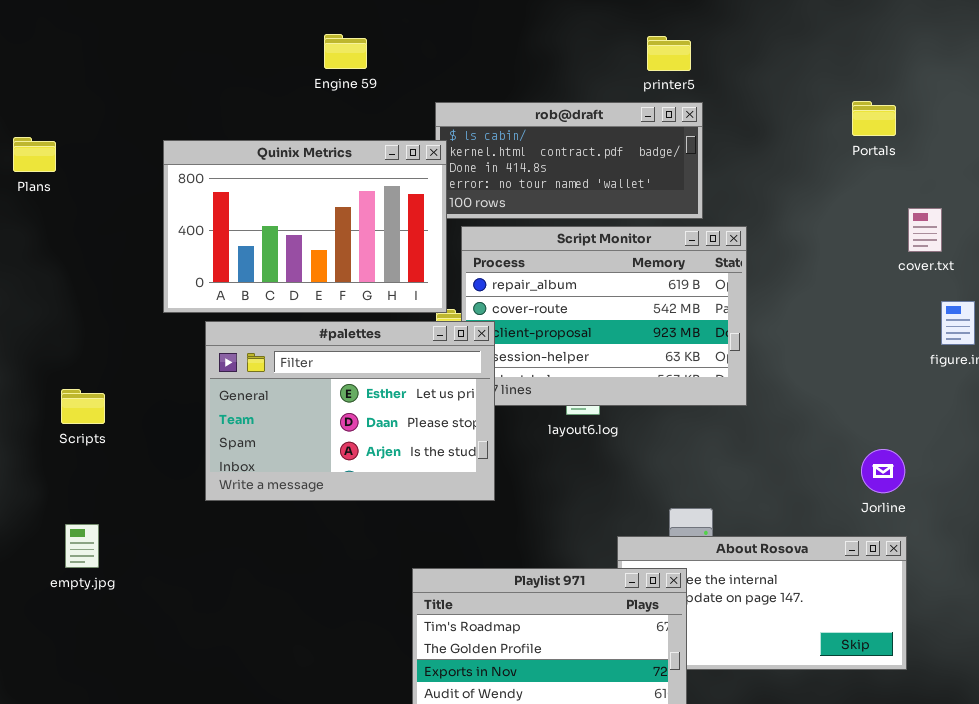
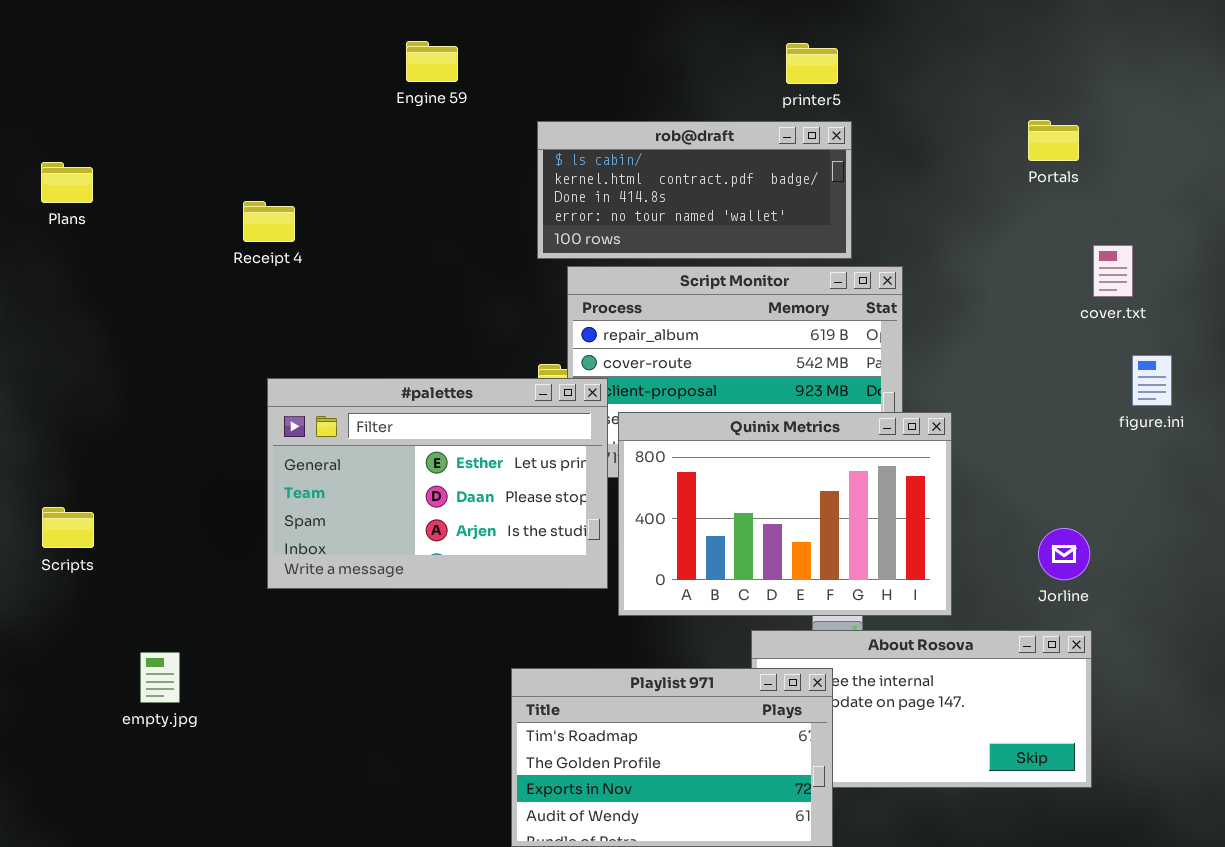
Quinix Metrics: [163,140,447,313] -> [618,412,952,616], moved
Scripts: [61,389,105,424] -> [42,507,94,548], moved
empty.jpg: [65,524,99,568] -> [140,652,180,703], moved

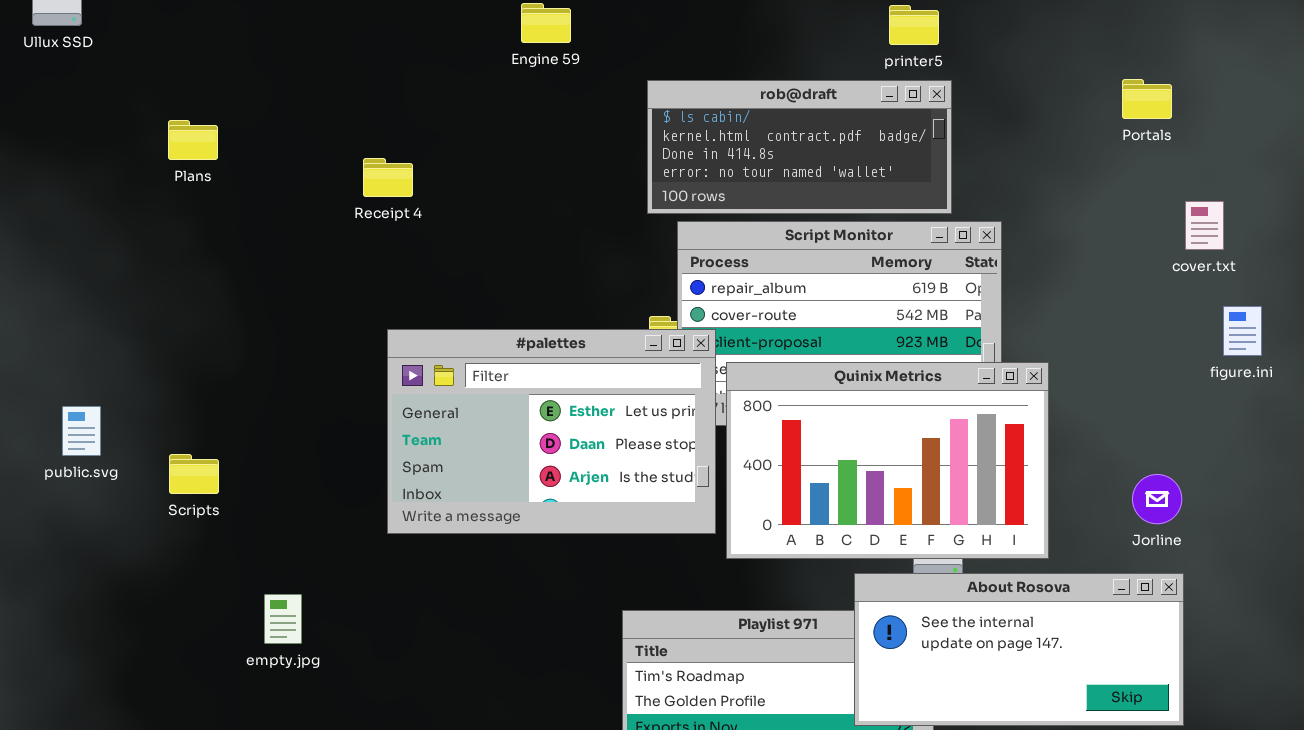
About Rosova: [751,630,1092,788] -> [854,573,1184,726], raised

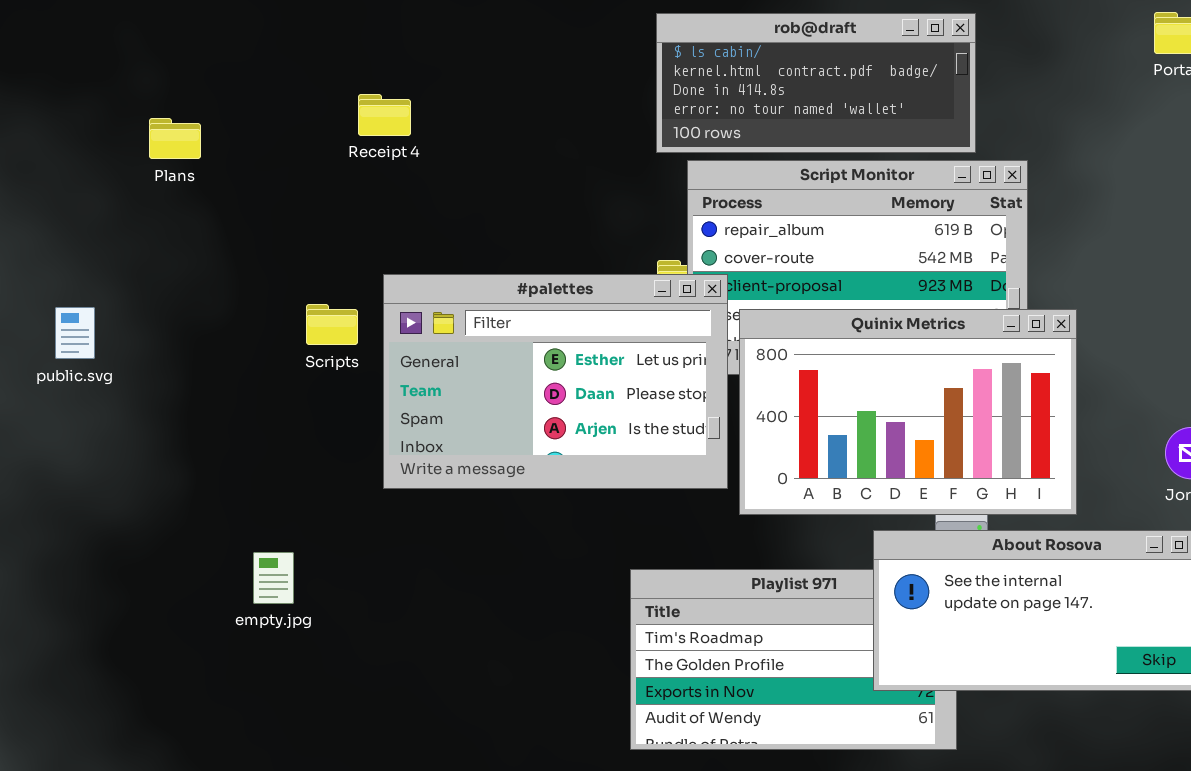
Plans: [168,120,218,160] -> [149,118,201,159], moved
public.svg: [62,406,101,456] -> [55,307,95,359], moved
Scripts: [169,454,219,494] -> [306,304,358,345], moved

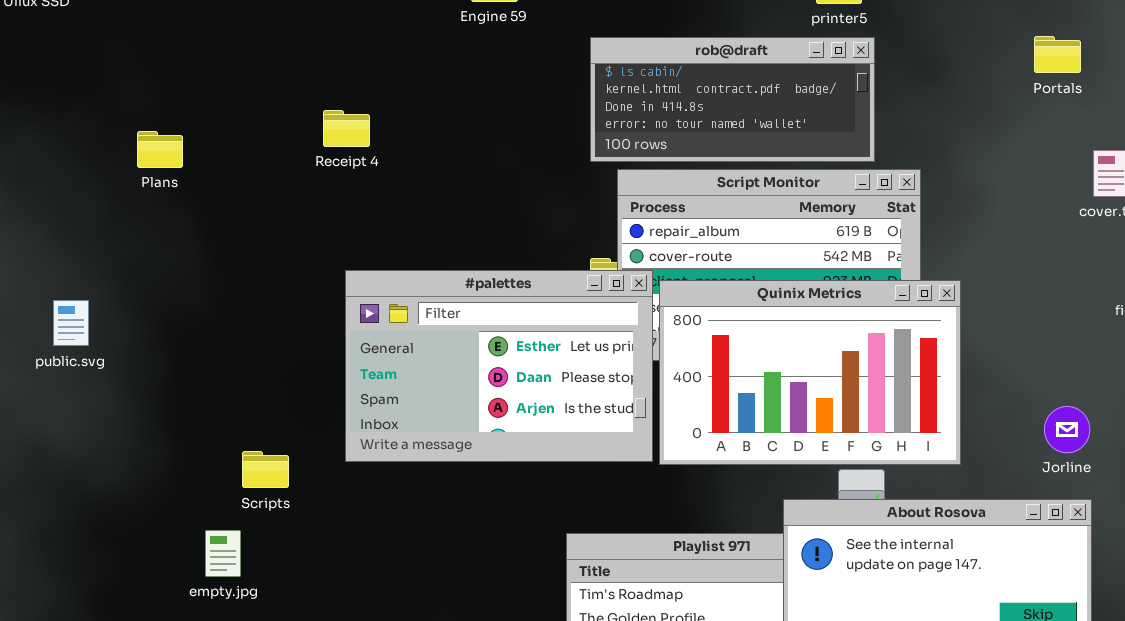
Scripts: [306,304,358,345] -> [242,451,289,488], moved
Quinix Metrics: [739,309,1077,515] -> [659,280,961,465], moved
empty.jpg: [253,552,294,604] -> [205,530,241,577], moved

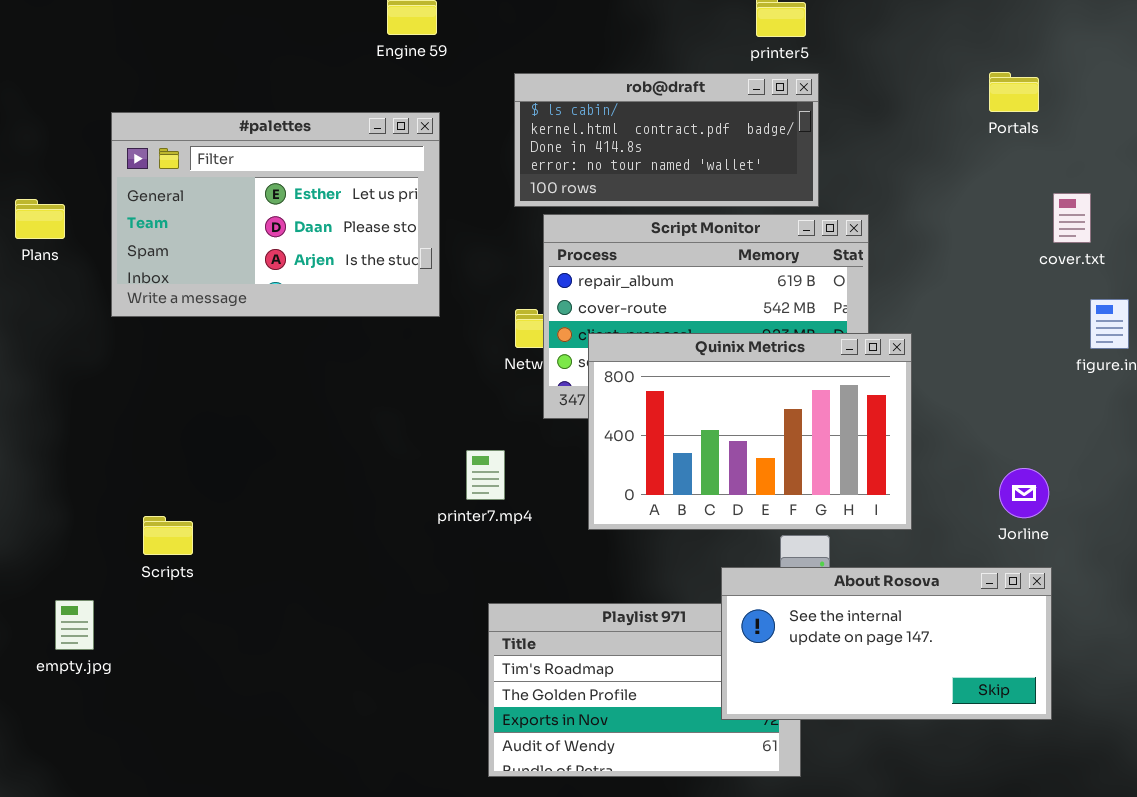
Plans: [137,131,183,168] -> [15,199,65,239], moved
#palettes: [345,270,653,462] -> [111,112,440,317], moved
empty.jpg: [205,530,241,577] -> [55,600,94,650], moved

